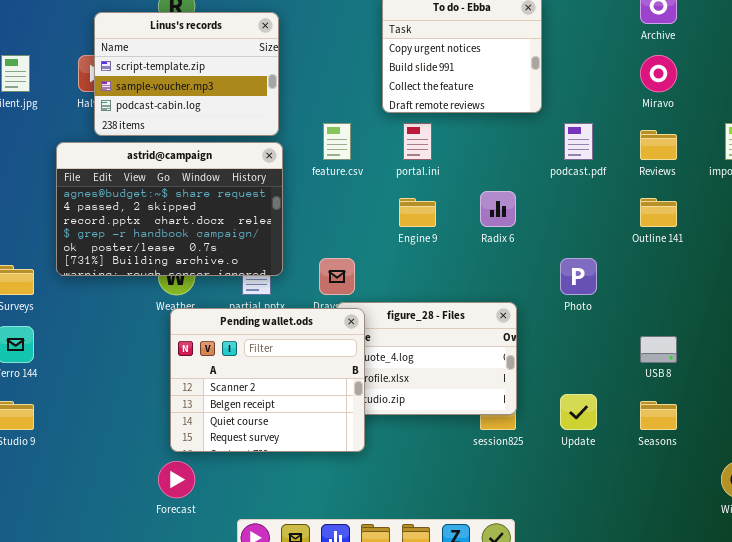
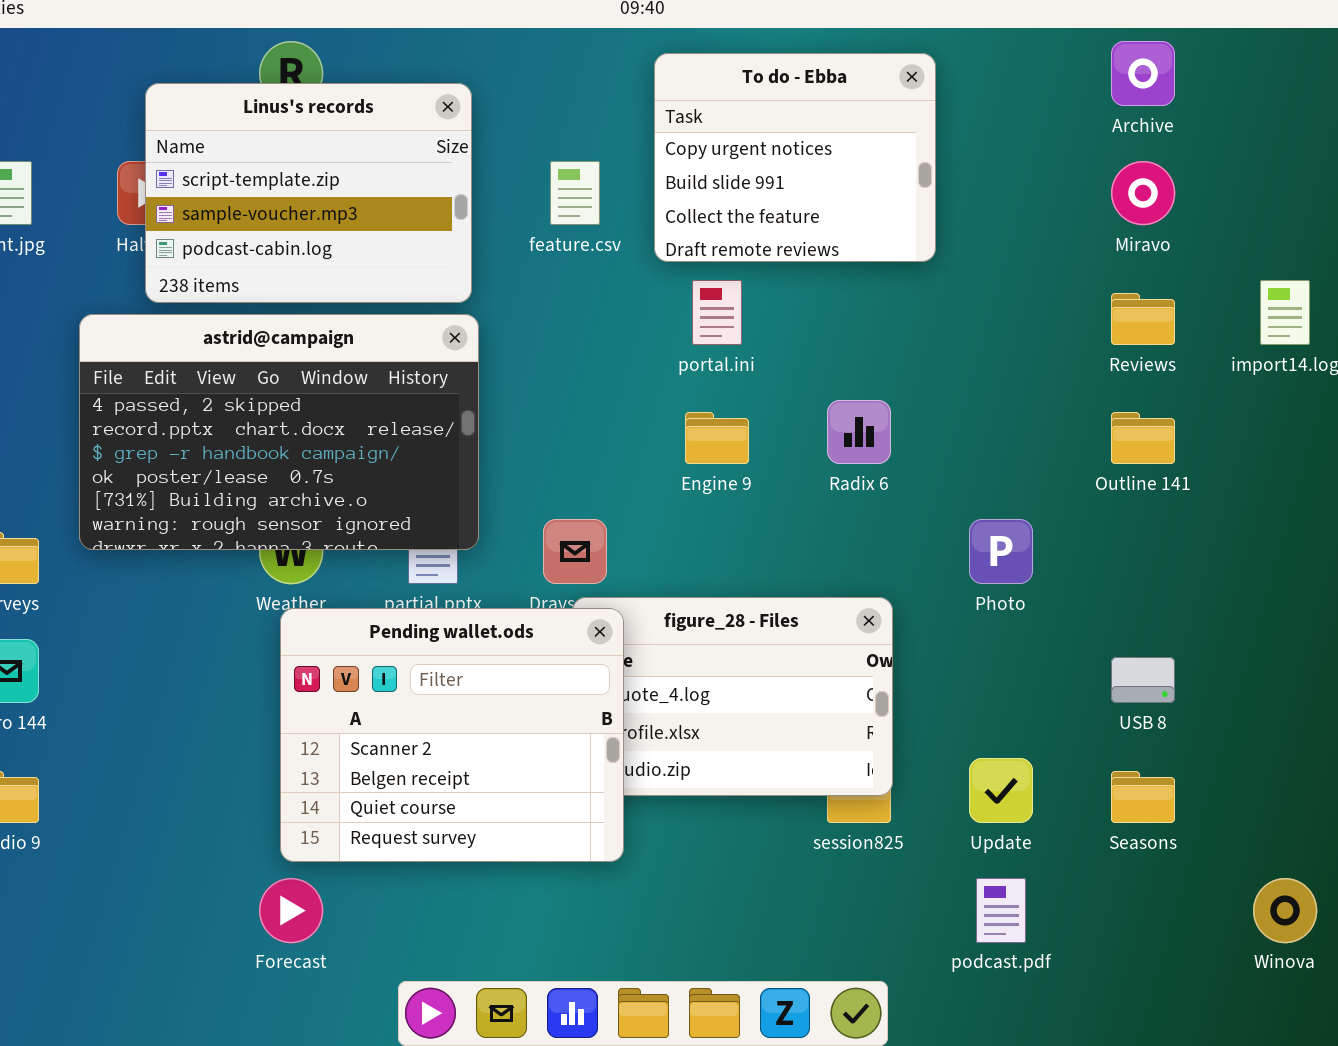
feature.csv: [323,123,351,160] -> [550,161,600,225], moved
podcast.pdf: [564,123,593,160] -> [976,878,1026,943], moved
astrid@campaign: [56,142,283,276] -> [79,314,479,550], scrolled down 1 row

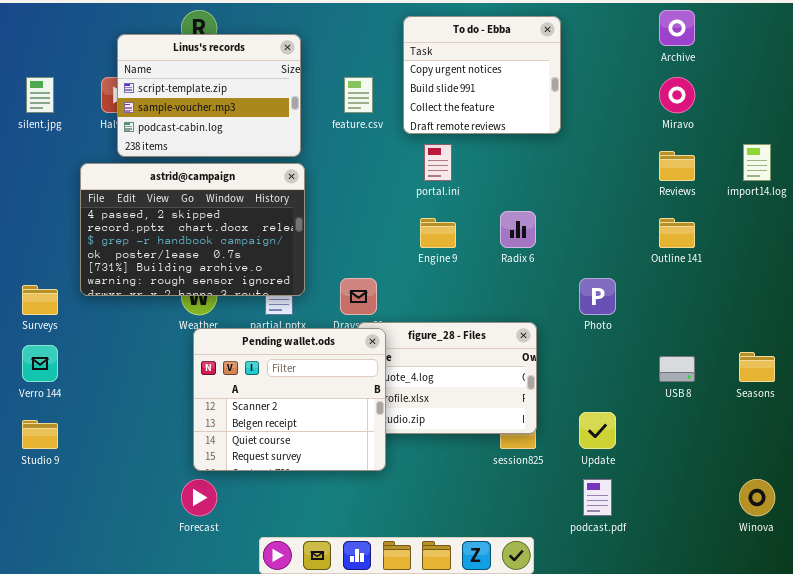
Seasons: [1111,771,1175,823] -> [739,352,775,382], moved

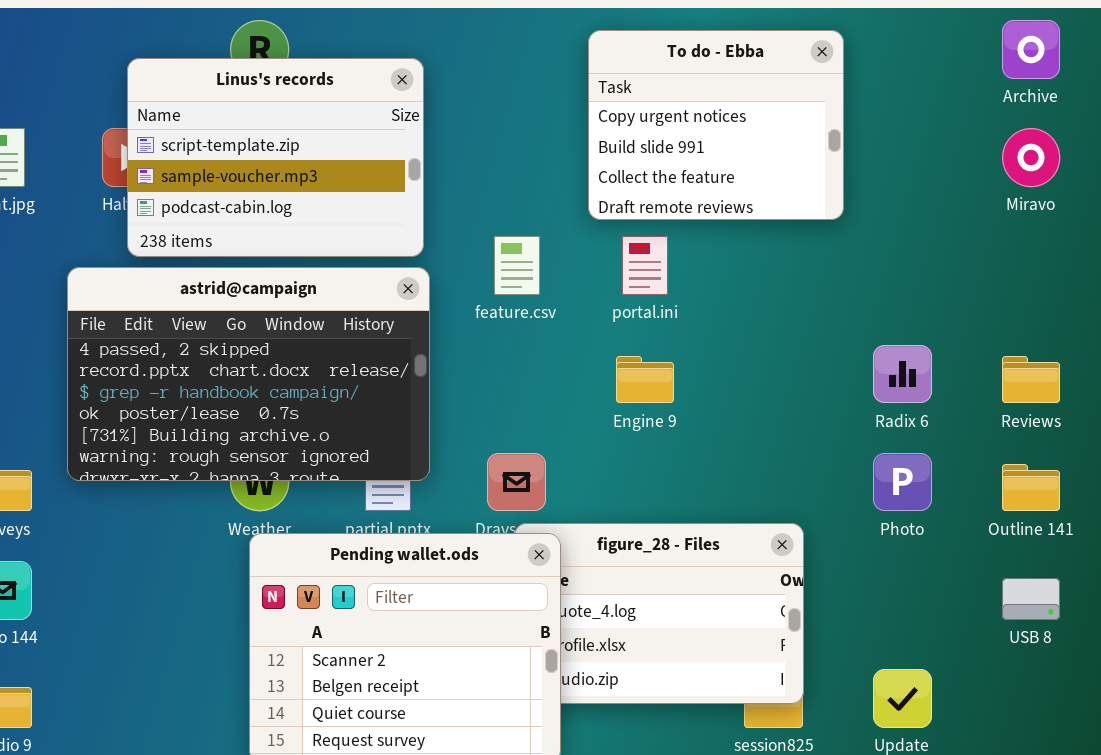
feature.csv: [344,77,373,113] -> [494,236,540,295], moved
Reviews: [659,151,695,181] -> [1002,356,1060,403], moved
Radix 6: [500,211,536,248] -> [873,345,932,403], moved
Outline 141: [659,218,695,248] -> [1002,464,1060,511], moved

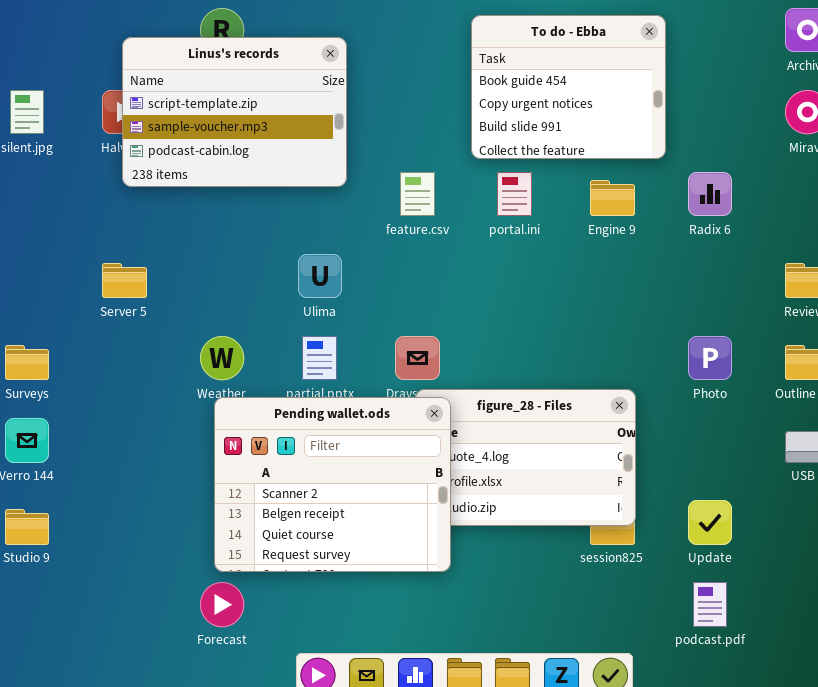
To do - Ebba: [588,30,844,220] -> [471,15,666,159], scrolled up 1 row
astrid@campaign: [67,267,430,481] -> none, closed
Radix 6: [873,345,932,403] -> [688,172,732,216], moved
Engine 9: [616,356,674,403] -> [590,180,635,216], moved

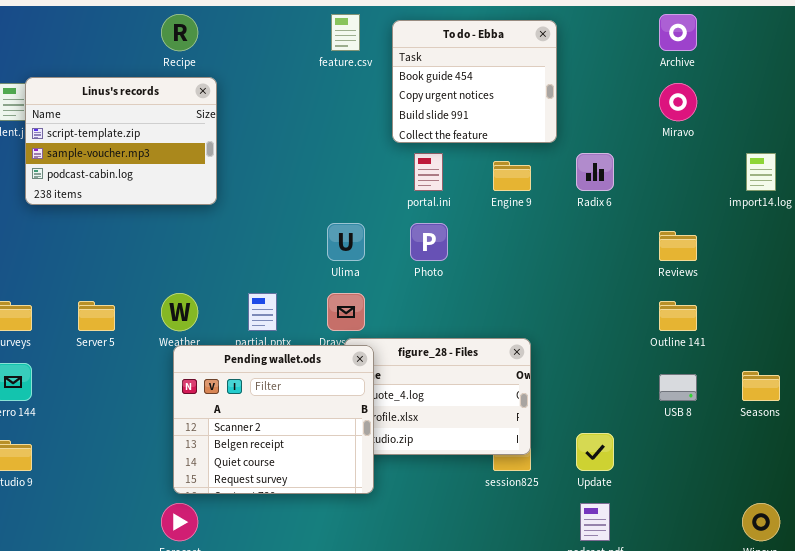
Linus's records: [122,37,347,187] -> [25,77,217,205], moved
feature.csv: [400,172,435,216] -> [331,14,360,51], moved
Ulima: [298,254,342,298] -> [327,223,365,261], moved
Server 5: [102,263,147,298] -> [78,301,115,331], moved
Photo: [688,336,732,380] -> [410,223,448,261], moved

